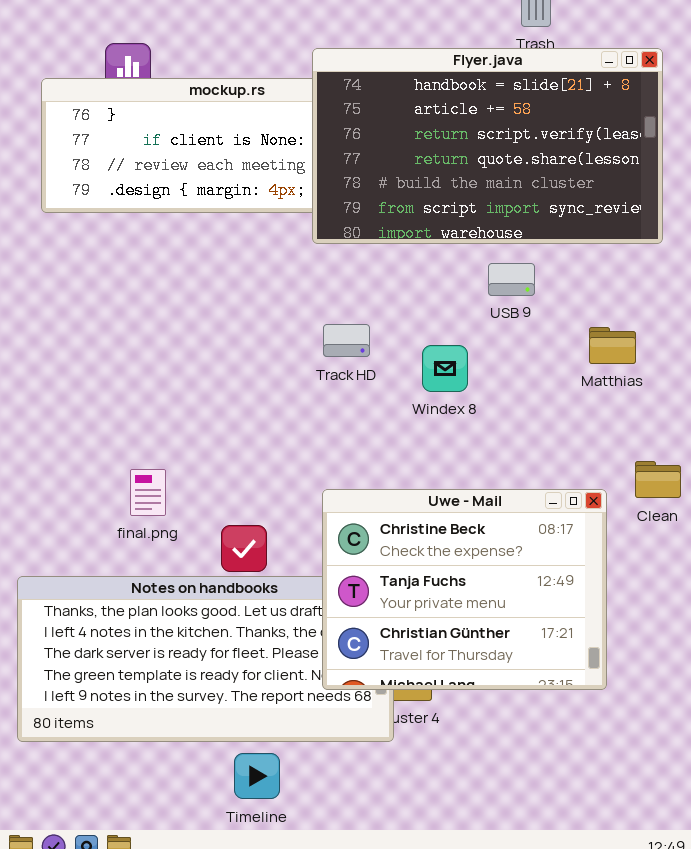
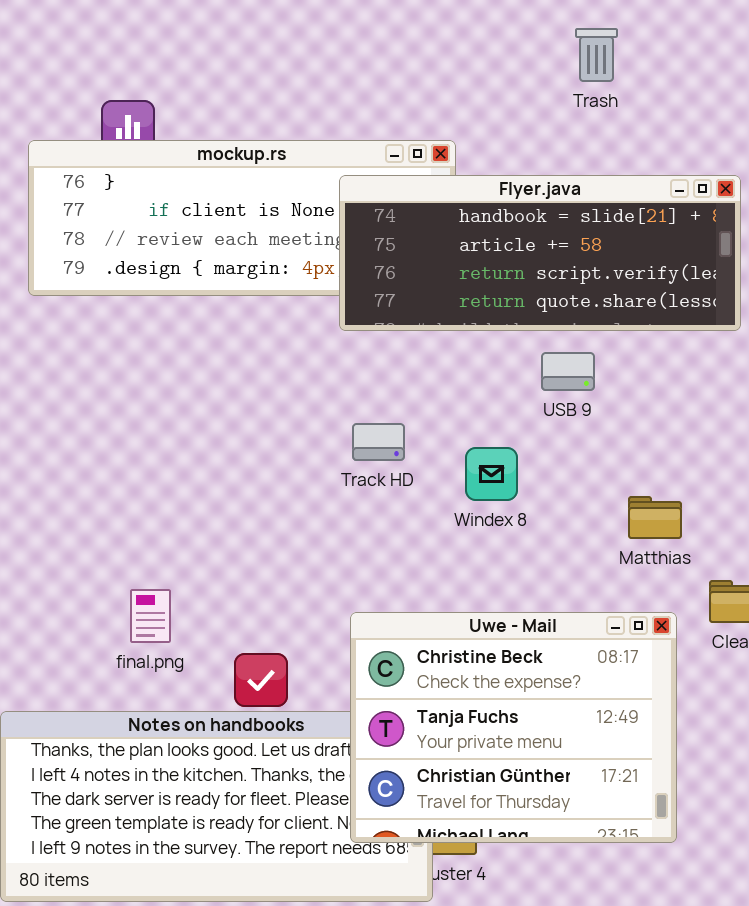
Flyer.java: [312,48,663,244] -> [339,175,741,331], resized
Matthias: [589,327,636,364] -> [628,496,682,539], moved

